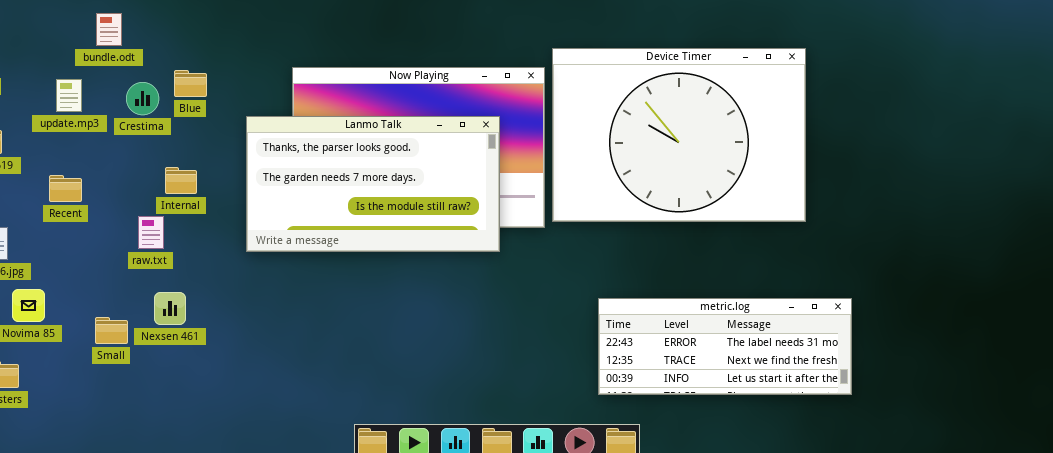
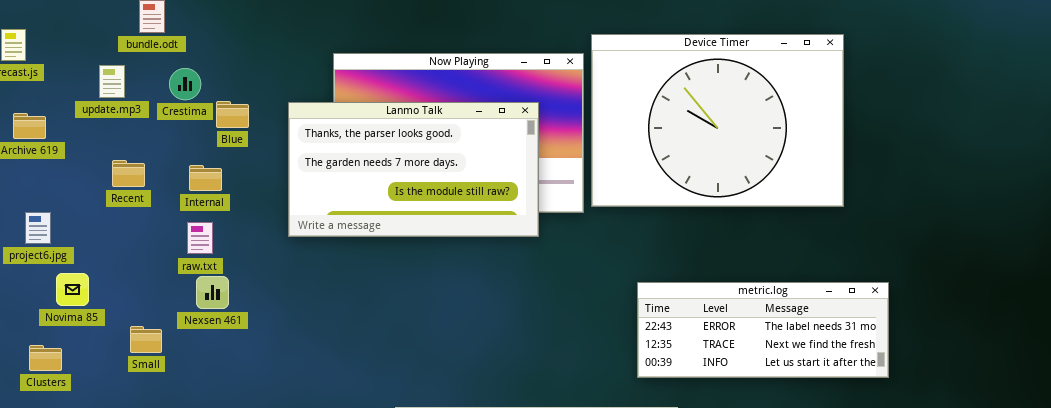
Blue: [174,70,207,97] -> [216,101,249,128], moved
Internal: [165,167,197,194] -> [189,165,222,191], moved
Recent: [49,175,82,202] -> [112,160,145,187], moved
raw.txt: [138,216,164,249] -> [187,222,213,254], moved
Small: [95,317,128,344] -> [130,326,162,353], moved

